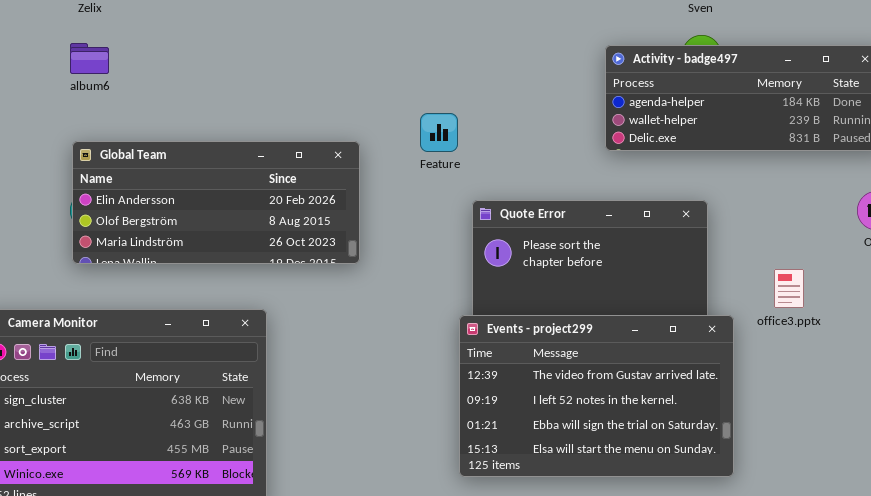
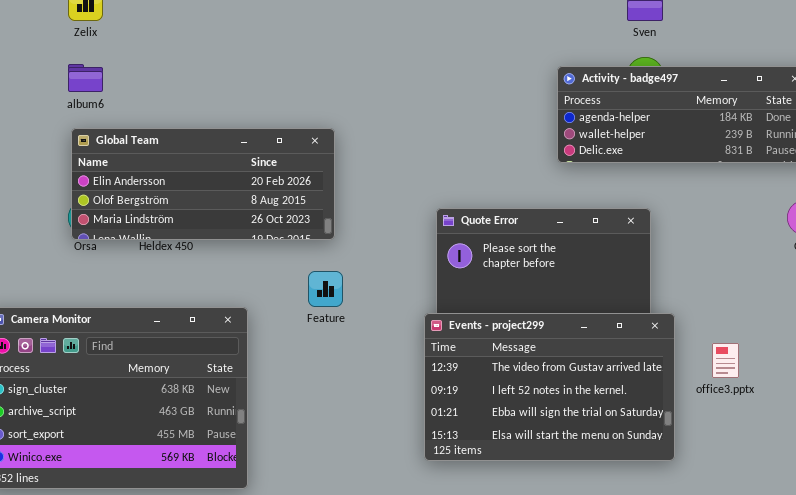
Feature: [420,113,458,152] -> [308,271,343,307], moved
Global Team: [72,141,360,264] -> [71,128,335,240], moved
office3.pptx: [774,269,804,308] -> [712,343,739,378], moved

